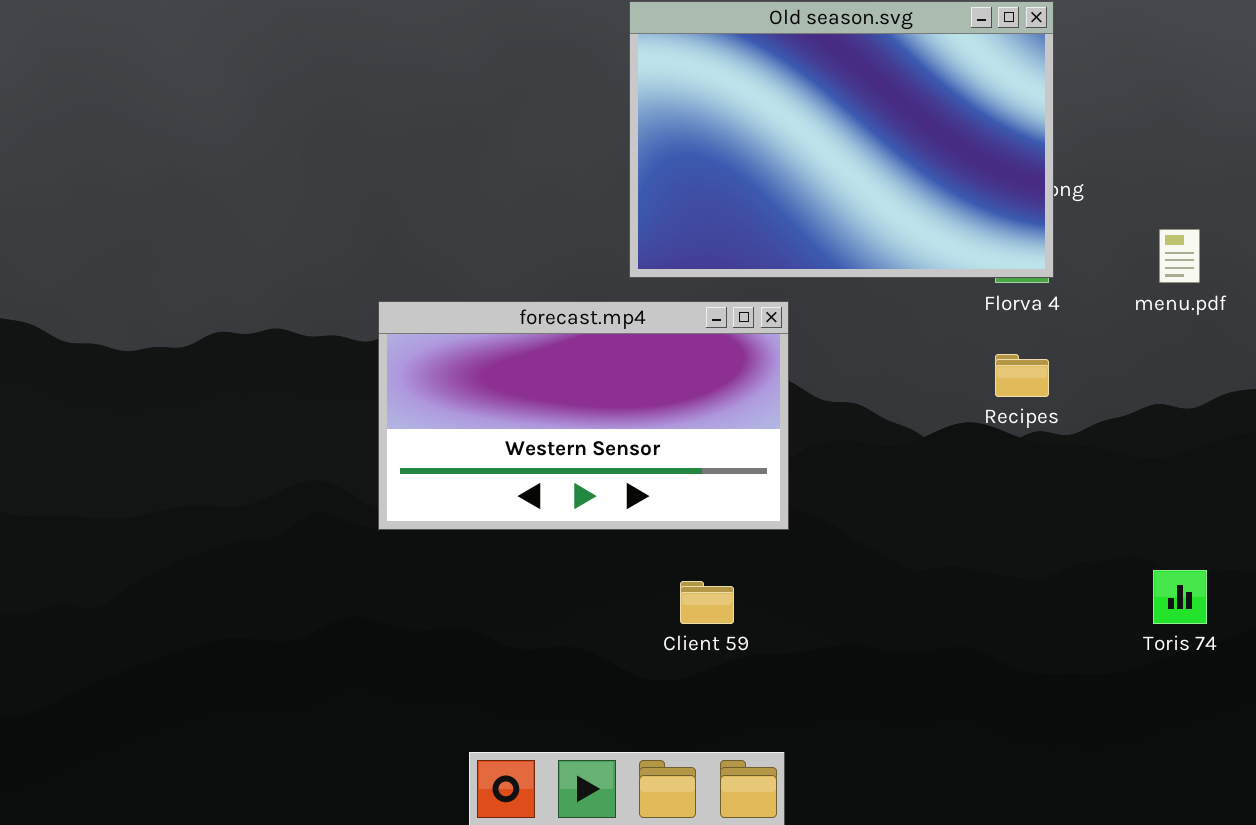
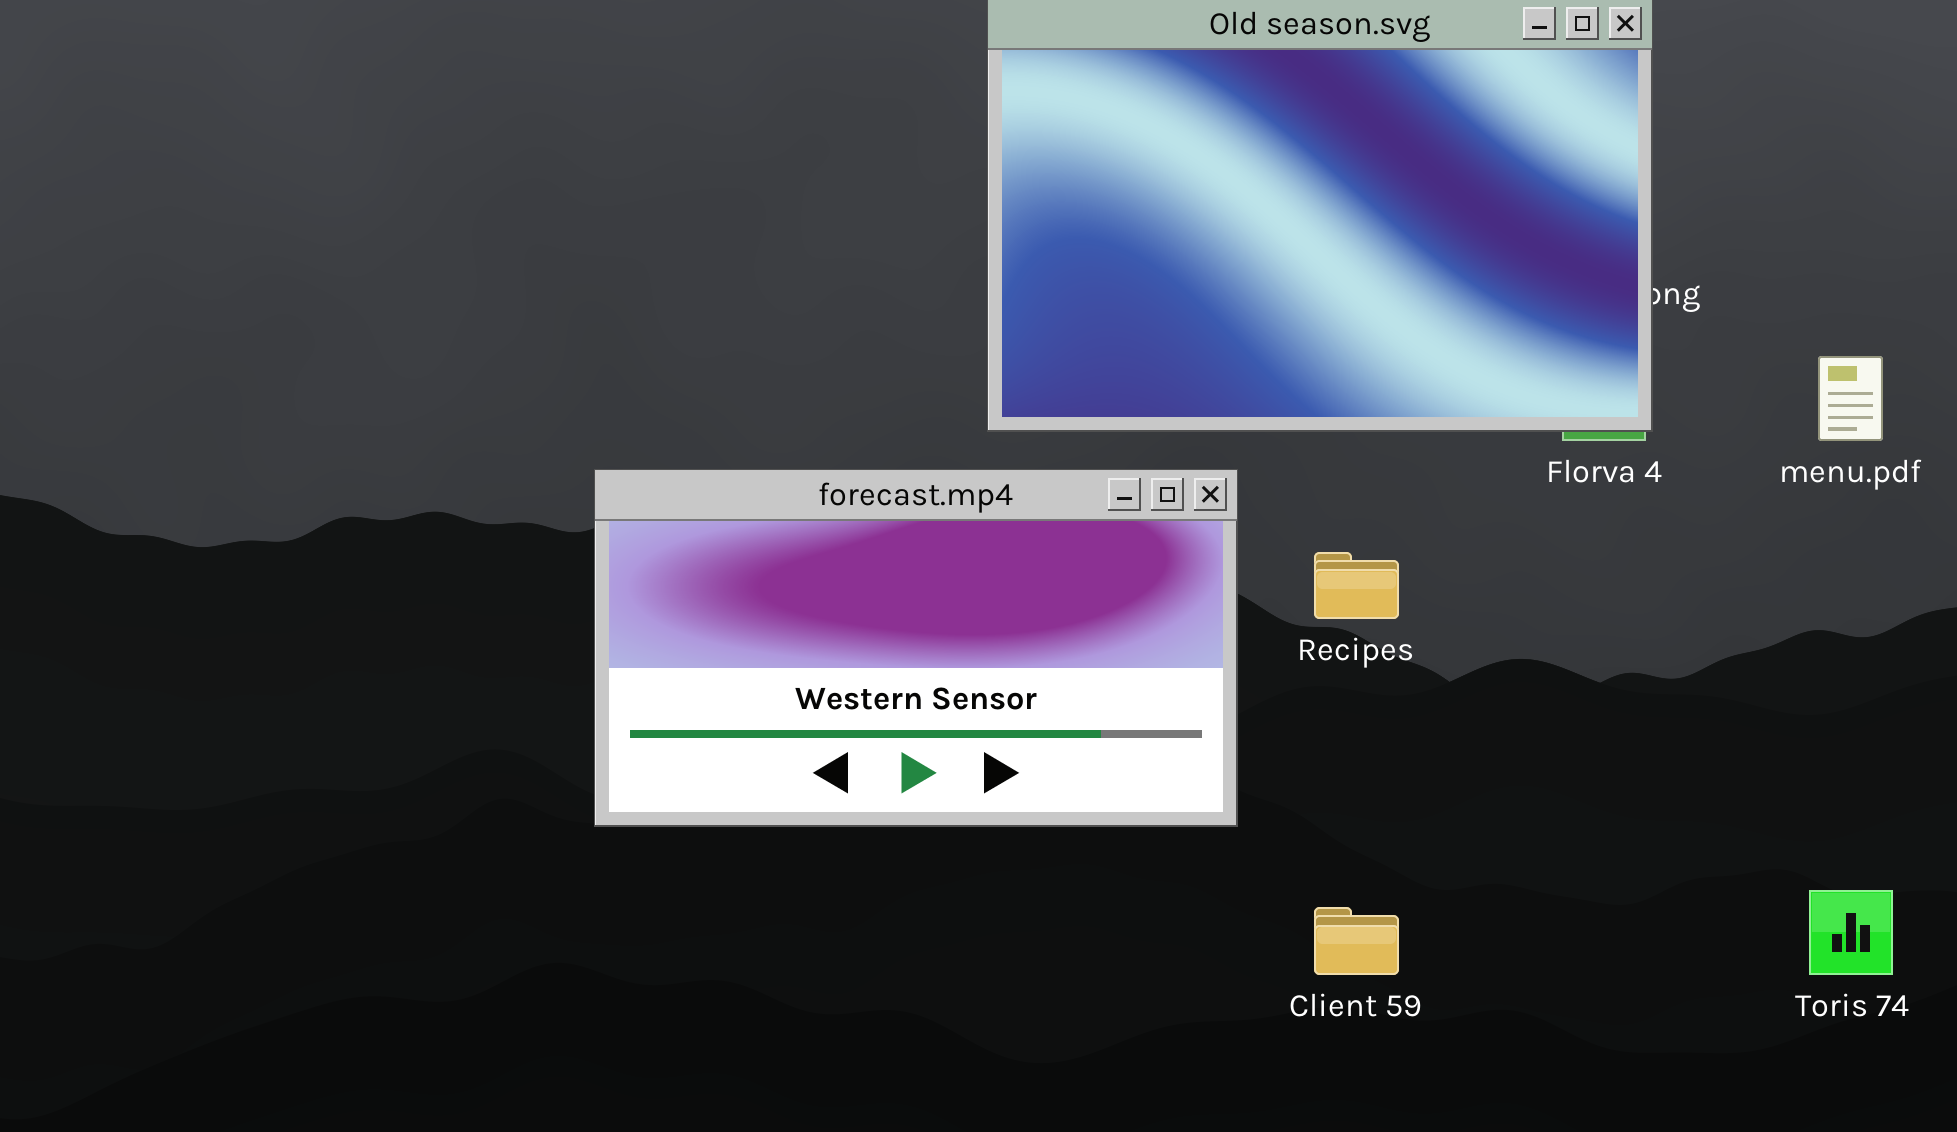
Recipes: [995,354,1049,397] -> [1314,552,1399,619], moved
Client 59: [680,581,734,624] -> [1314,907,1399,975], moved

